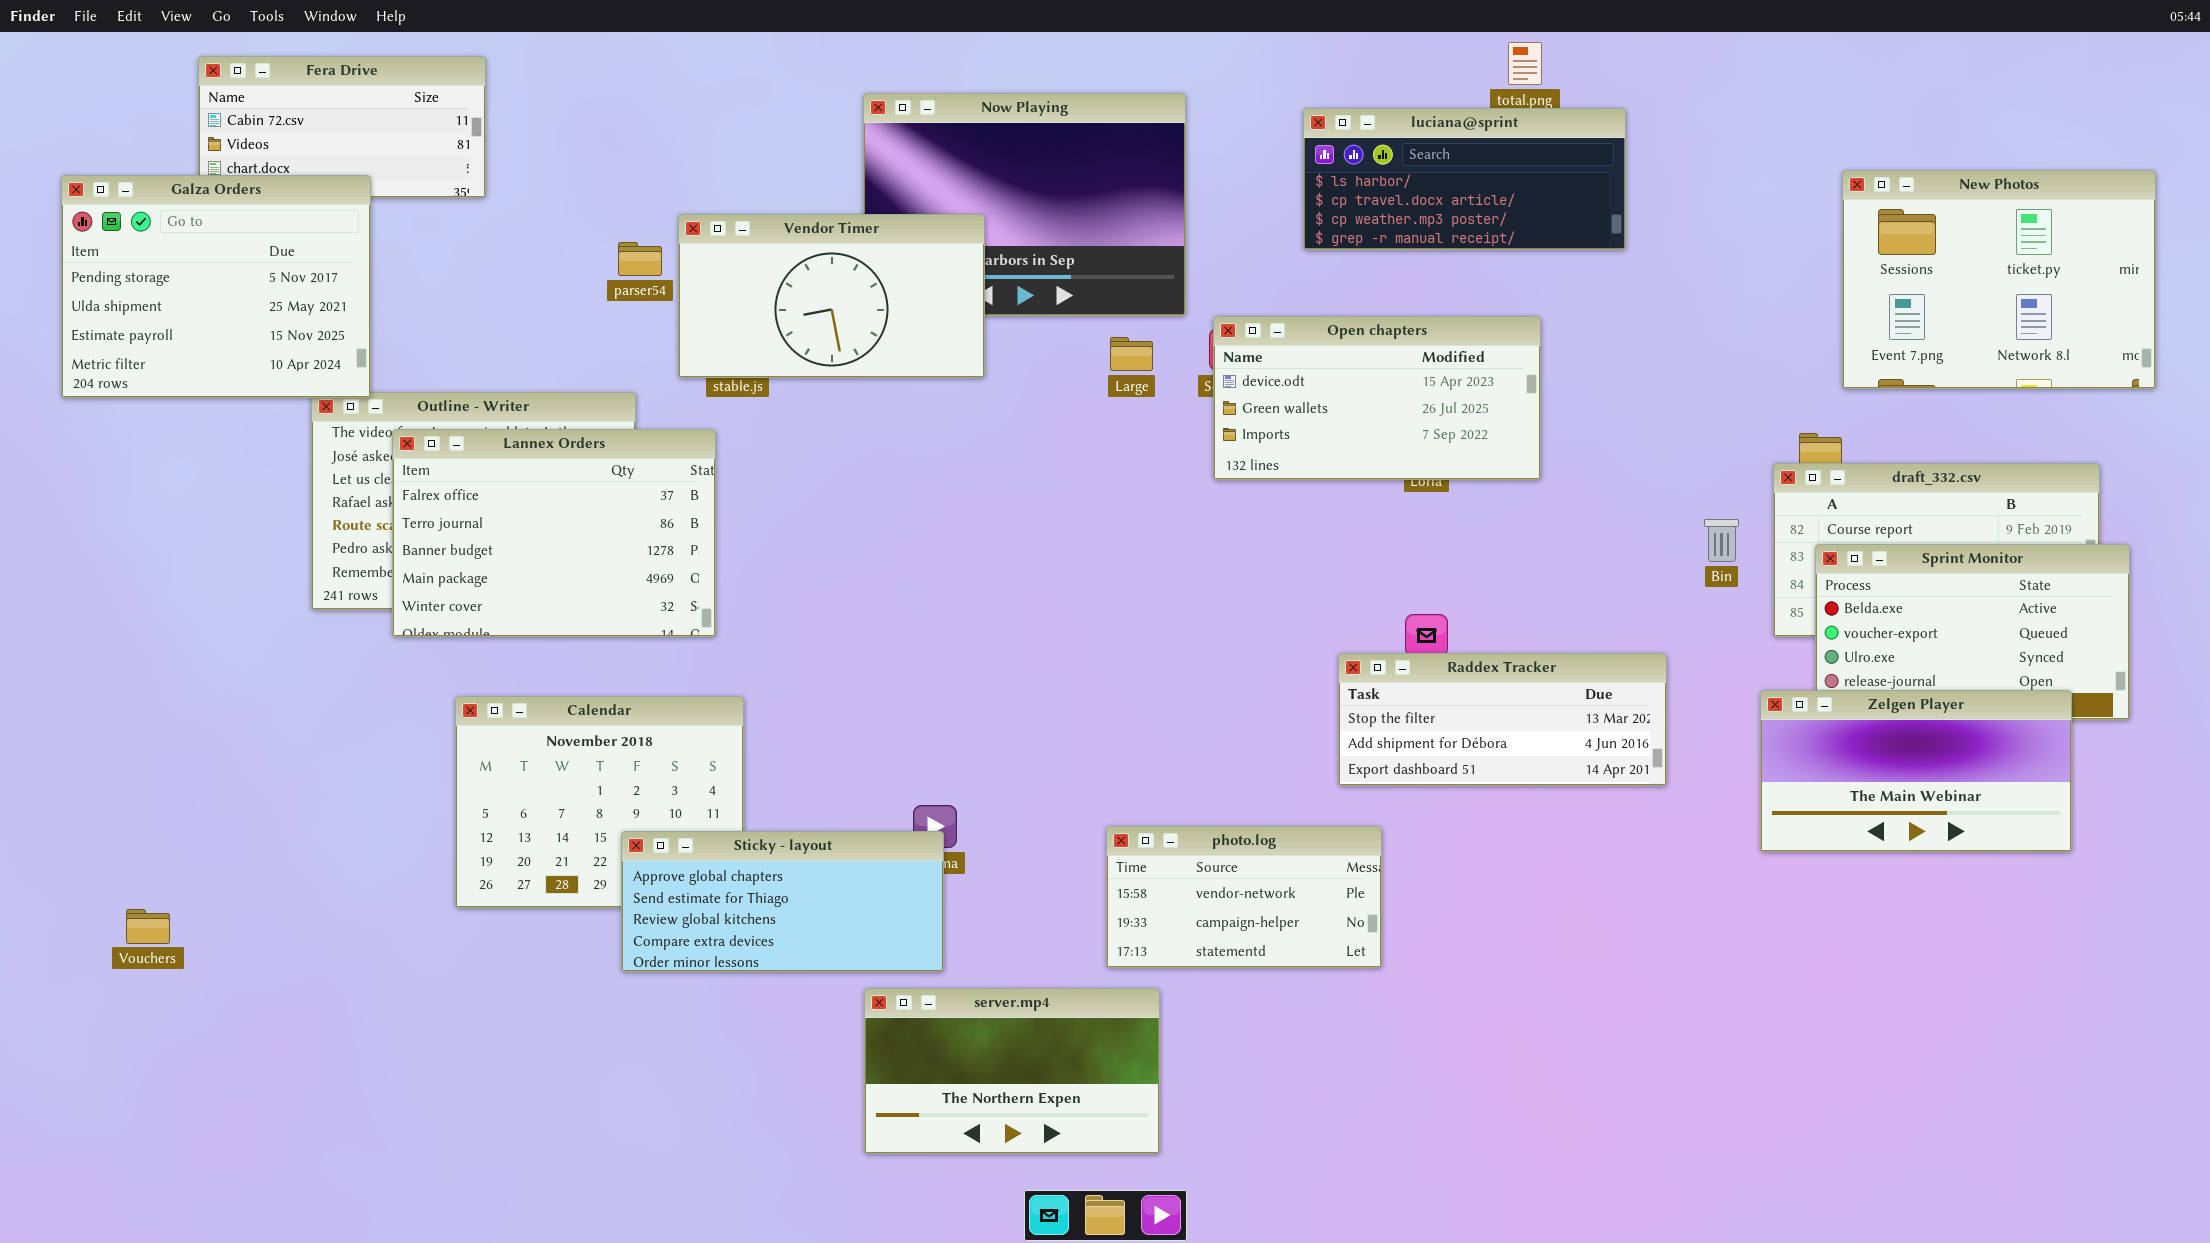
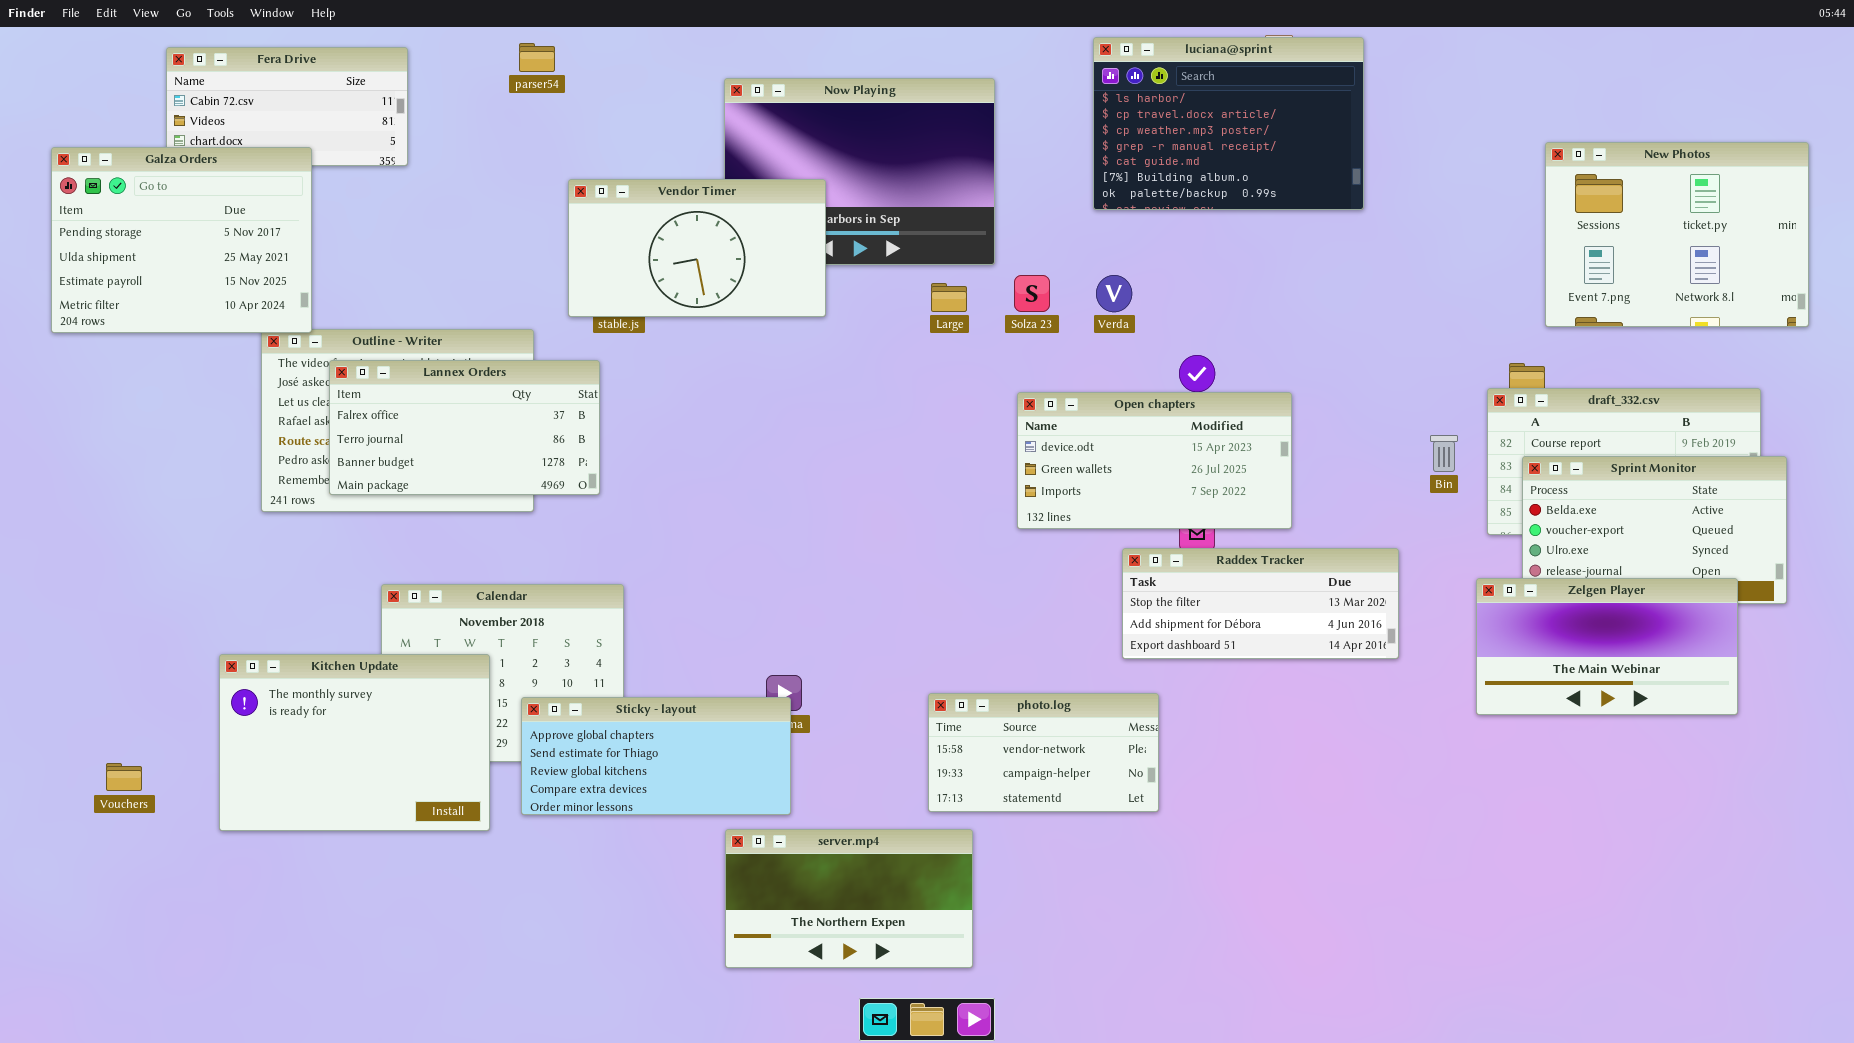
luciana@sprint: [1303,108,1626,250] -> [1093,37,1364,210], resized
parser54: [618,242,662,276] -> [519,43,555,72], moved
Open chapters: [1213,316,1541,480] -> [1017,392,1292,529], moved
Lannex Orders: [392,429,716,637] -> [329,360,600,495], resized
Kitchen Update: none -> [219,654,490,831], opened

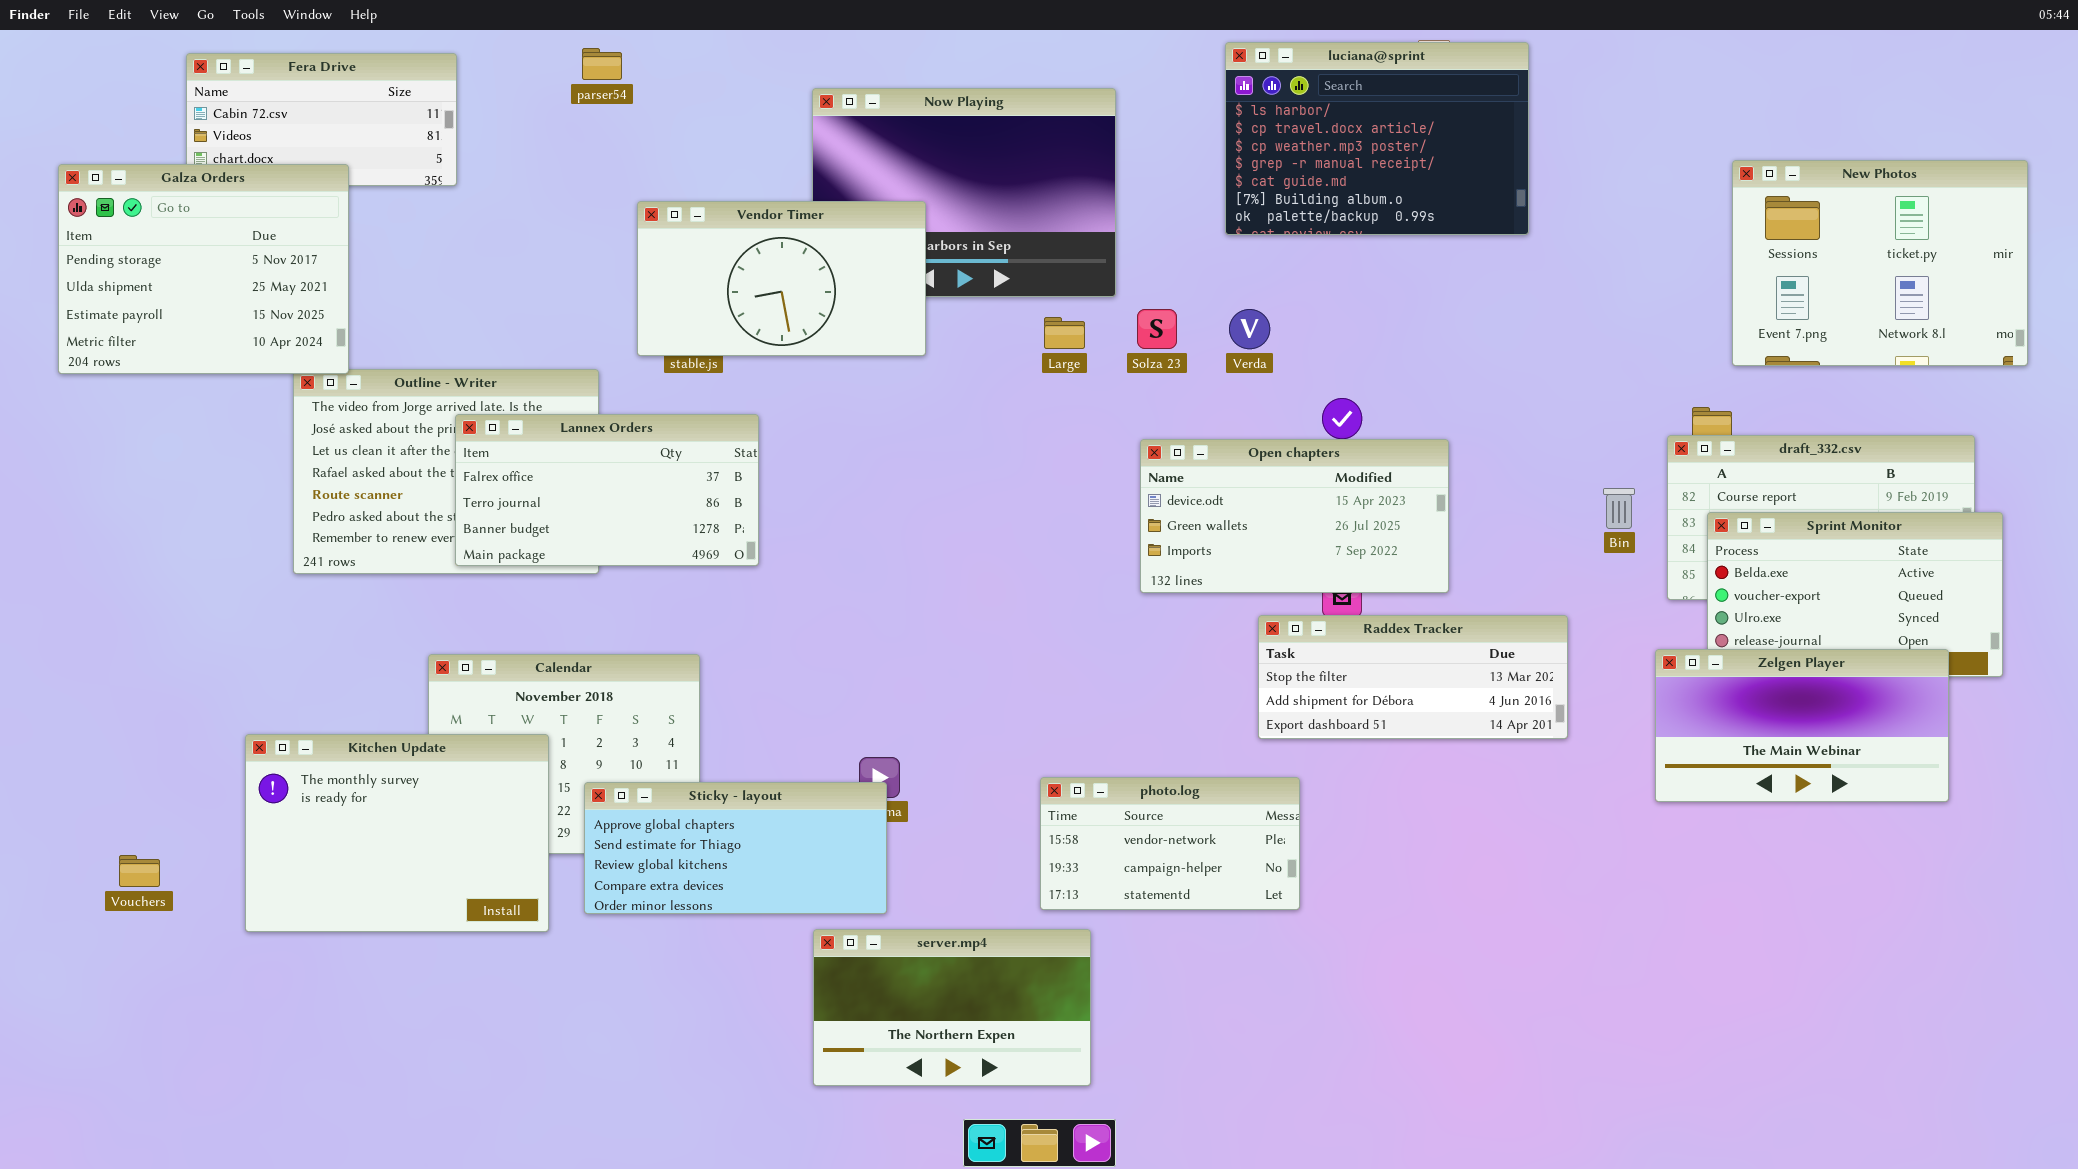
Lannex Orders: [329,360,600,495] -> [455,414,759,566], moved

